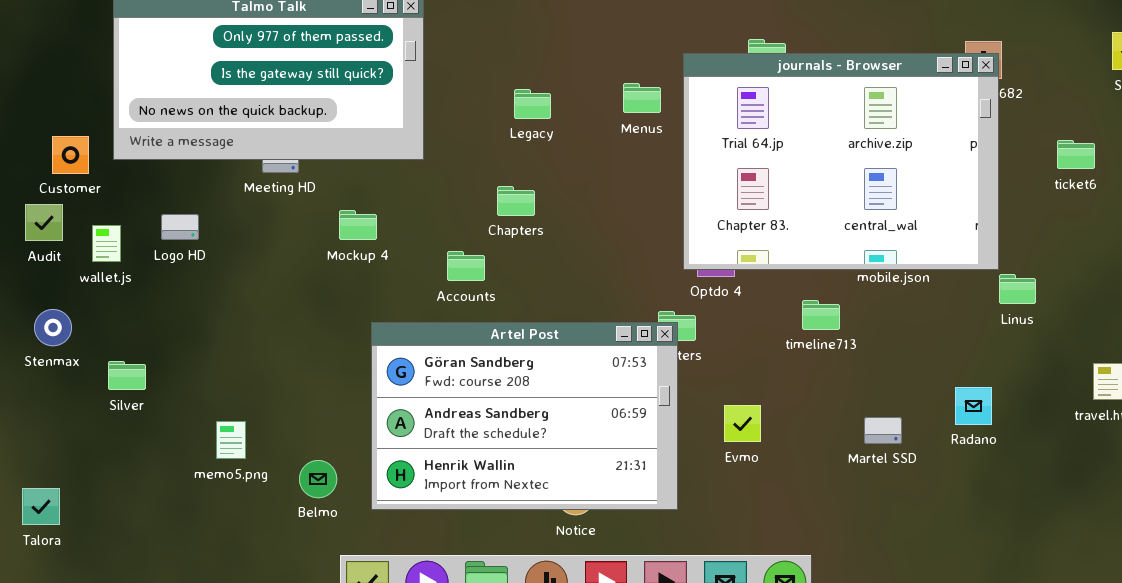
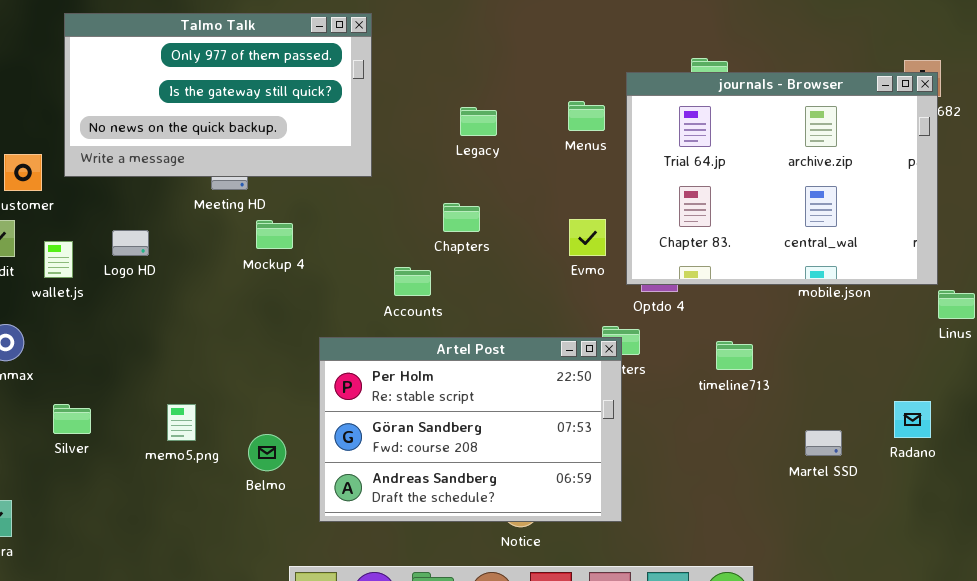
Mockup 4: [339,210,377,240] -> [256,220,293,249], moved
timeline713: [802,300,840,330] -> [716,341,753,370], moved
Artel Post: [371,322,678,510] -> [319,337,622,522], scrolled up 1 row
Silver: [108,361,146,390] -> [53,404,91,434], moved
Evmo: [724,405,761,442] -> [569,219,606,256], moved
memo5.png: [216,421,246,459] -> [167,404,196,441], moved
Belmo: [299,460,337,498] -> [248,434,286,471], moved

